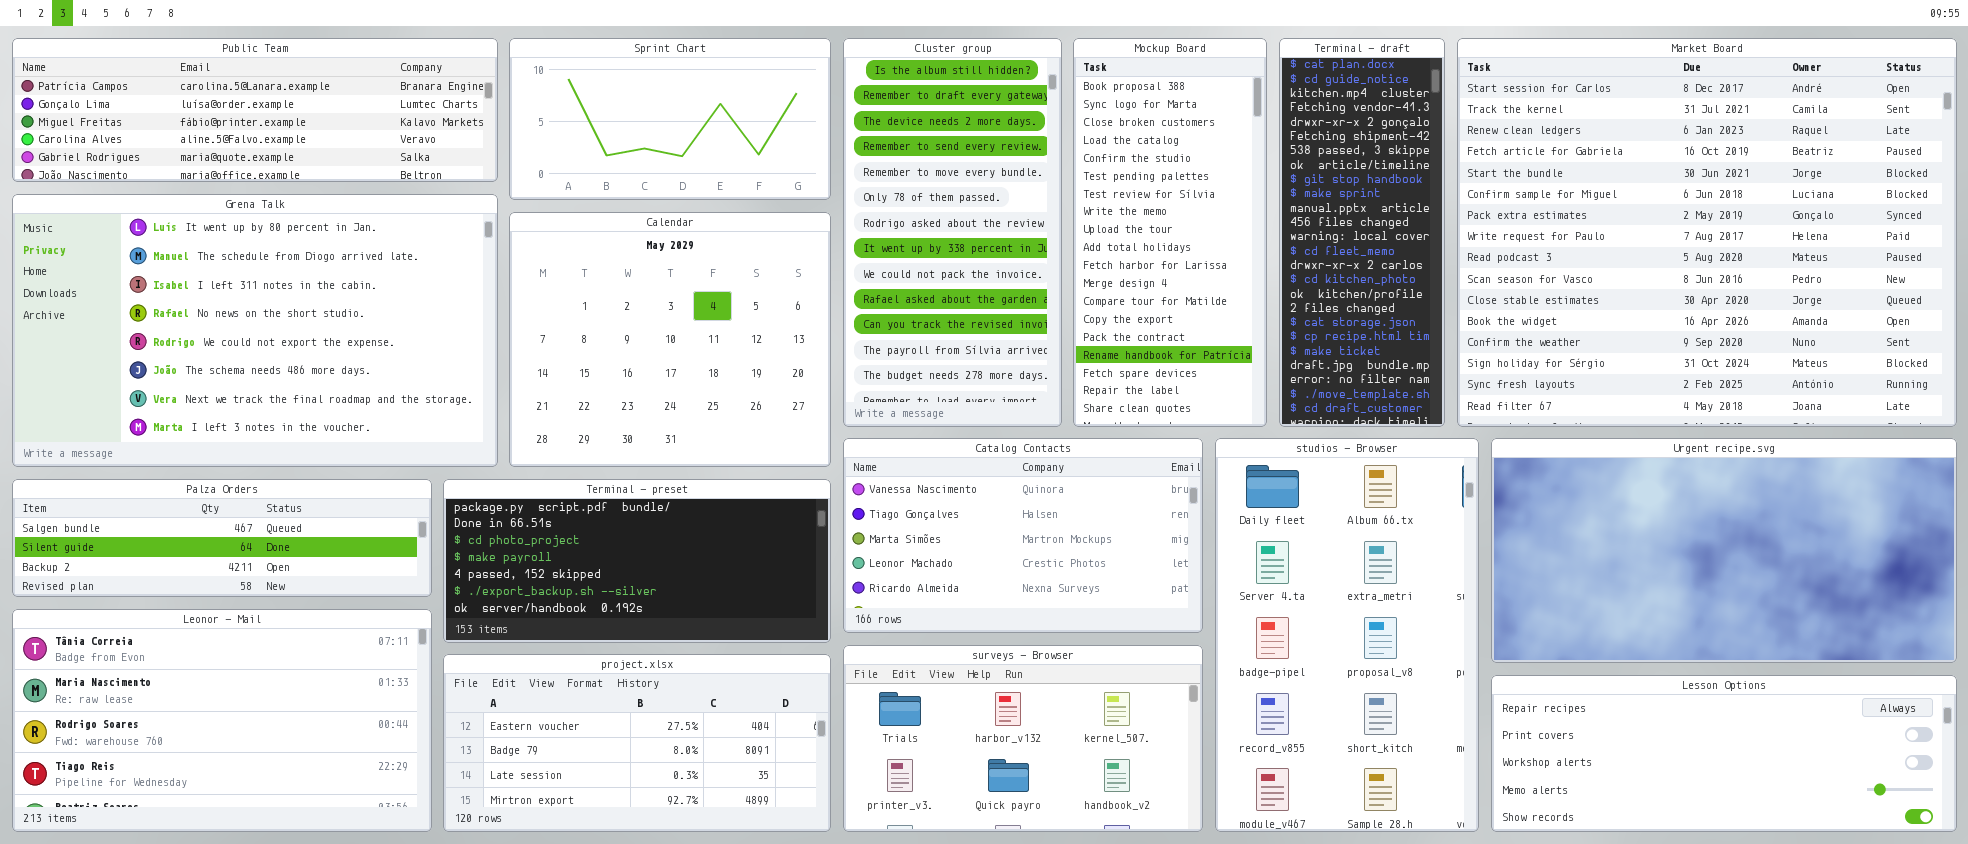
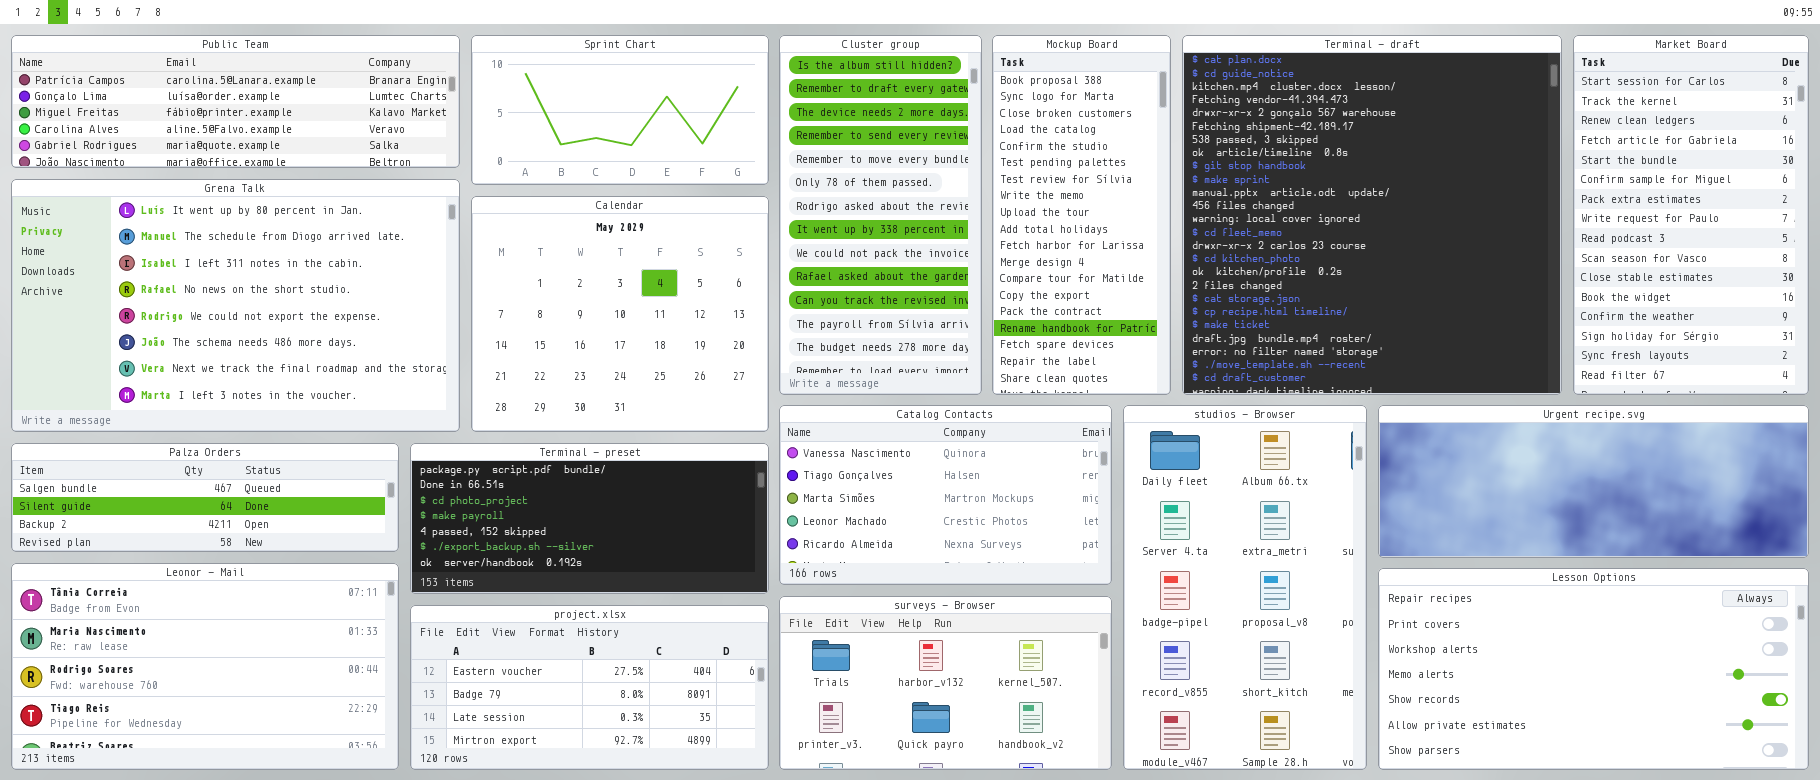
Terminal - draft: [1279,38,1445,427] -> [1182,35,1562,395], resized
Market Board: [1457,38,1957,427] -> [1573,35,1809,395], resized
Urgent recipe.svg: [1491,438,1957,663] -> [1378,405,1809,558], resized
Lesson Options: [1491,675,1957,832] -> [1378,568,1809,770], resized

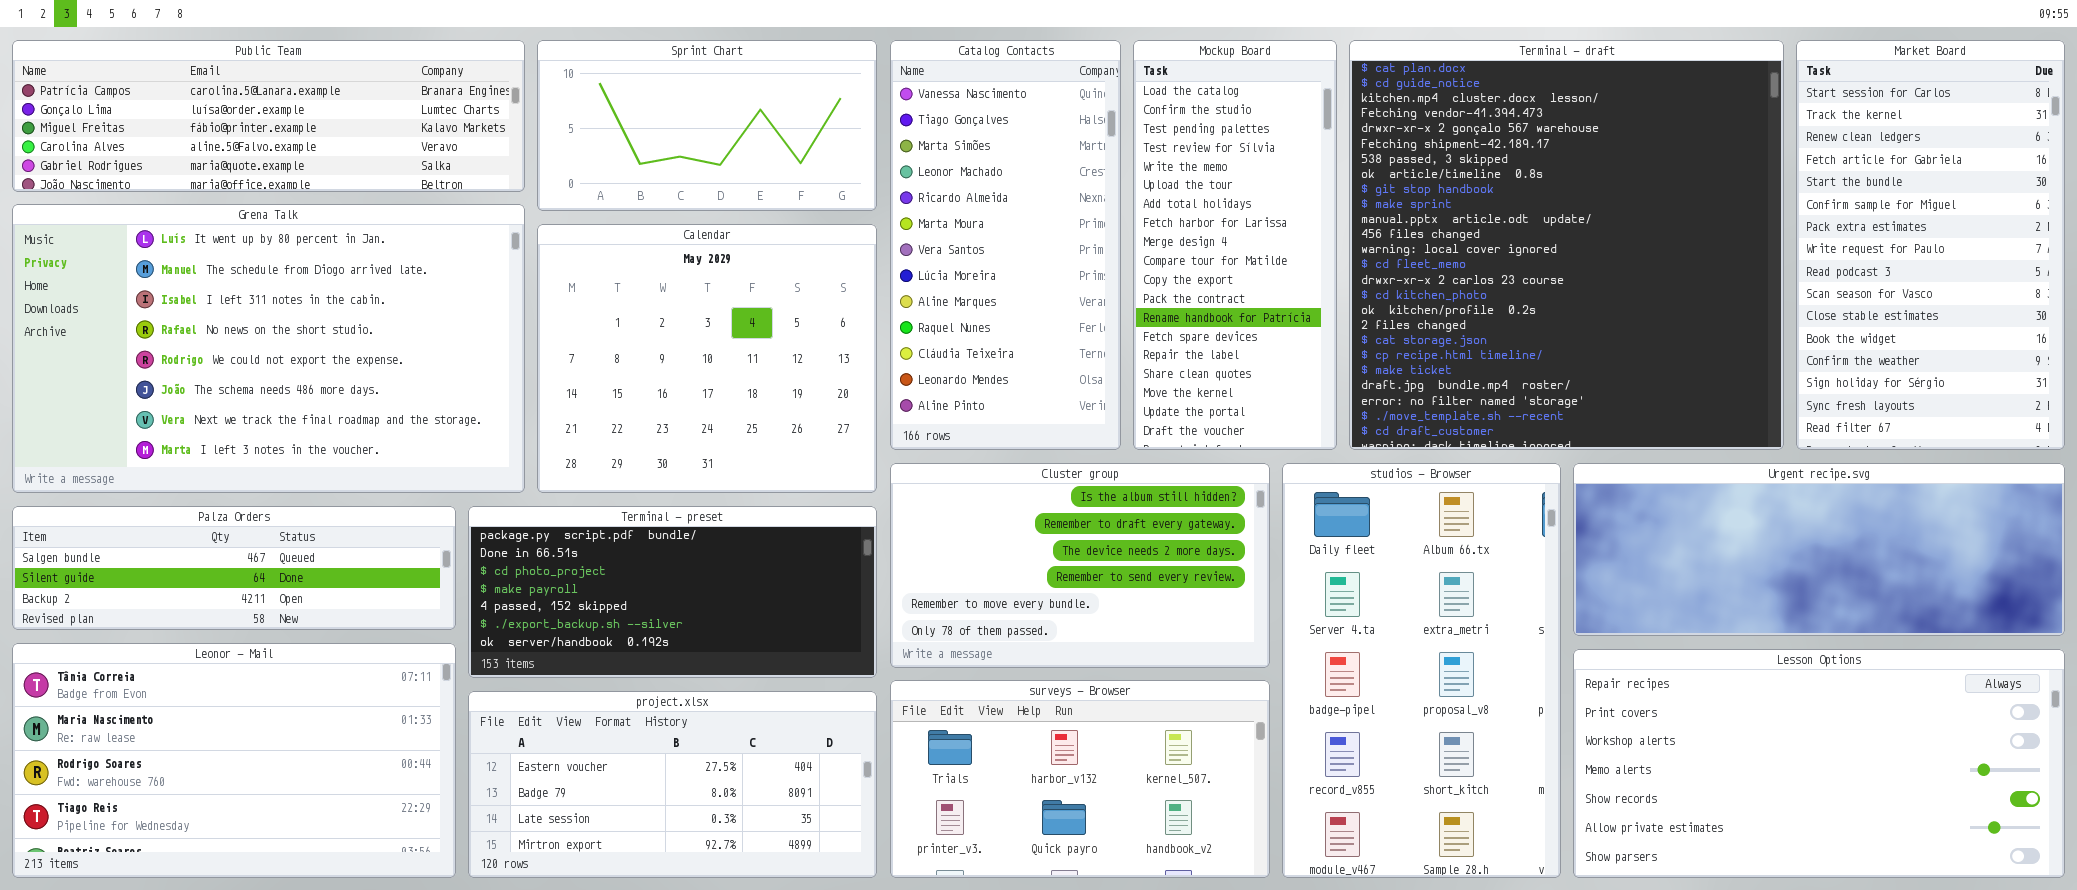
Cluster group: [779,35,982,395] -> [890,463,1270,668], moved, resized
Mockup Board: [992,35,1171,395] -> [1133,40,1337,450], scrolled down 3 rows
Catalog Contacts: [779,405,1112,585] -> [890,40,1121,450], moved, resized

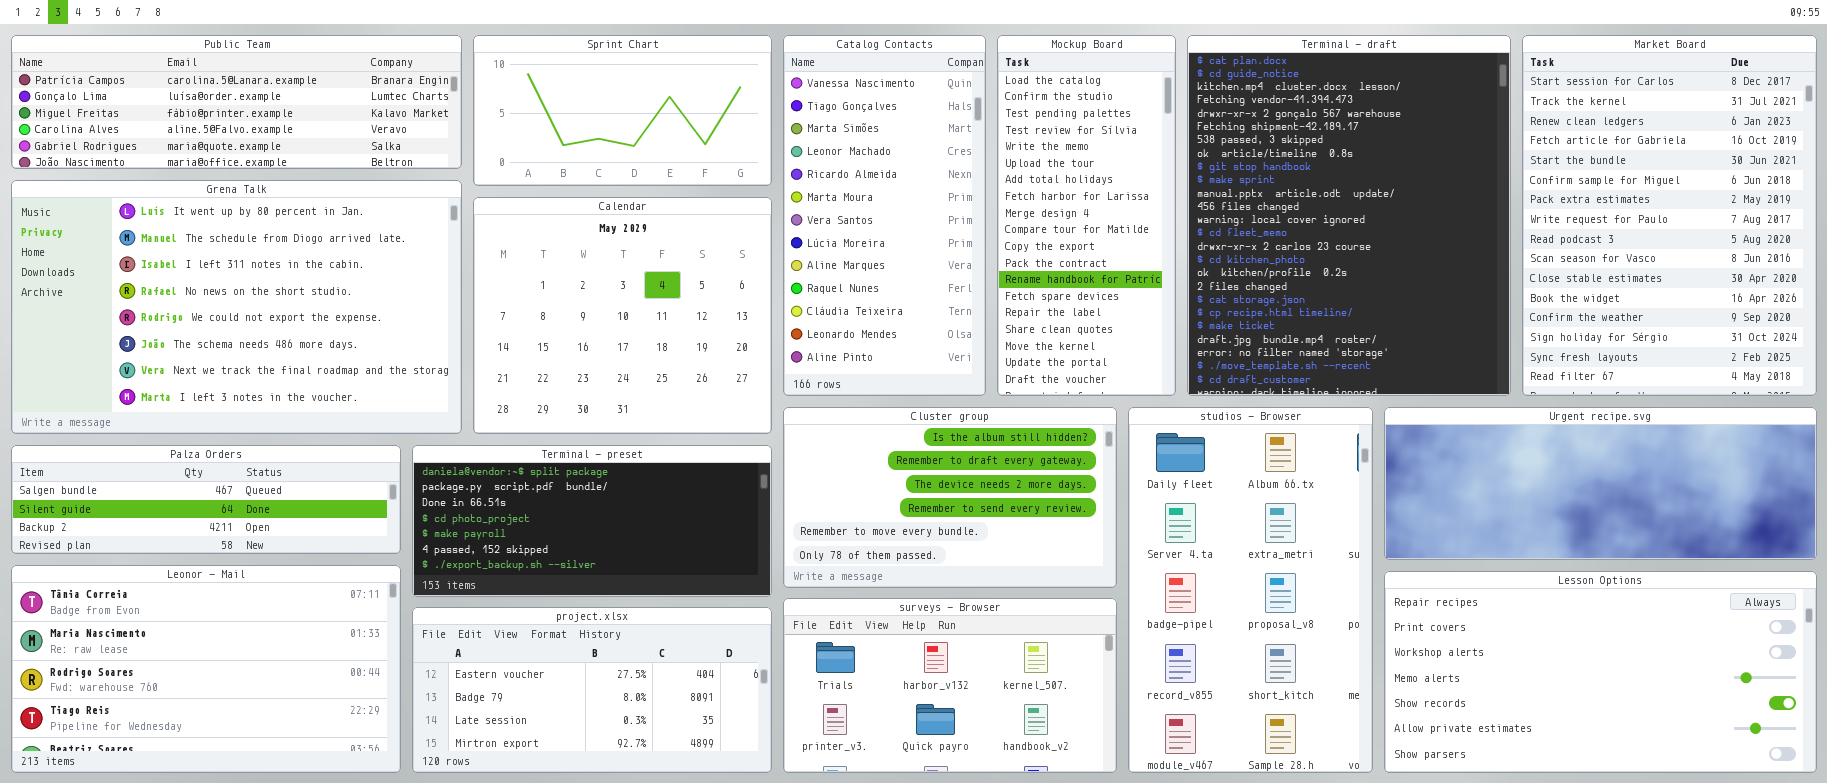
Terminal - draft: [1349,40,1784,450] -> [1187,35,1511,396], resized
Market Board: [1796,40,2065,450] -> [1522,35,1817,396], resized
Terminal - preset: [468,506,877,678] -> [412,445,772,597], scrolled up 1 row

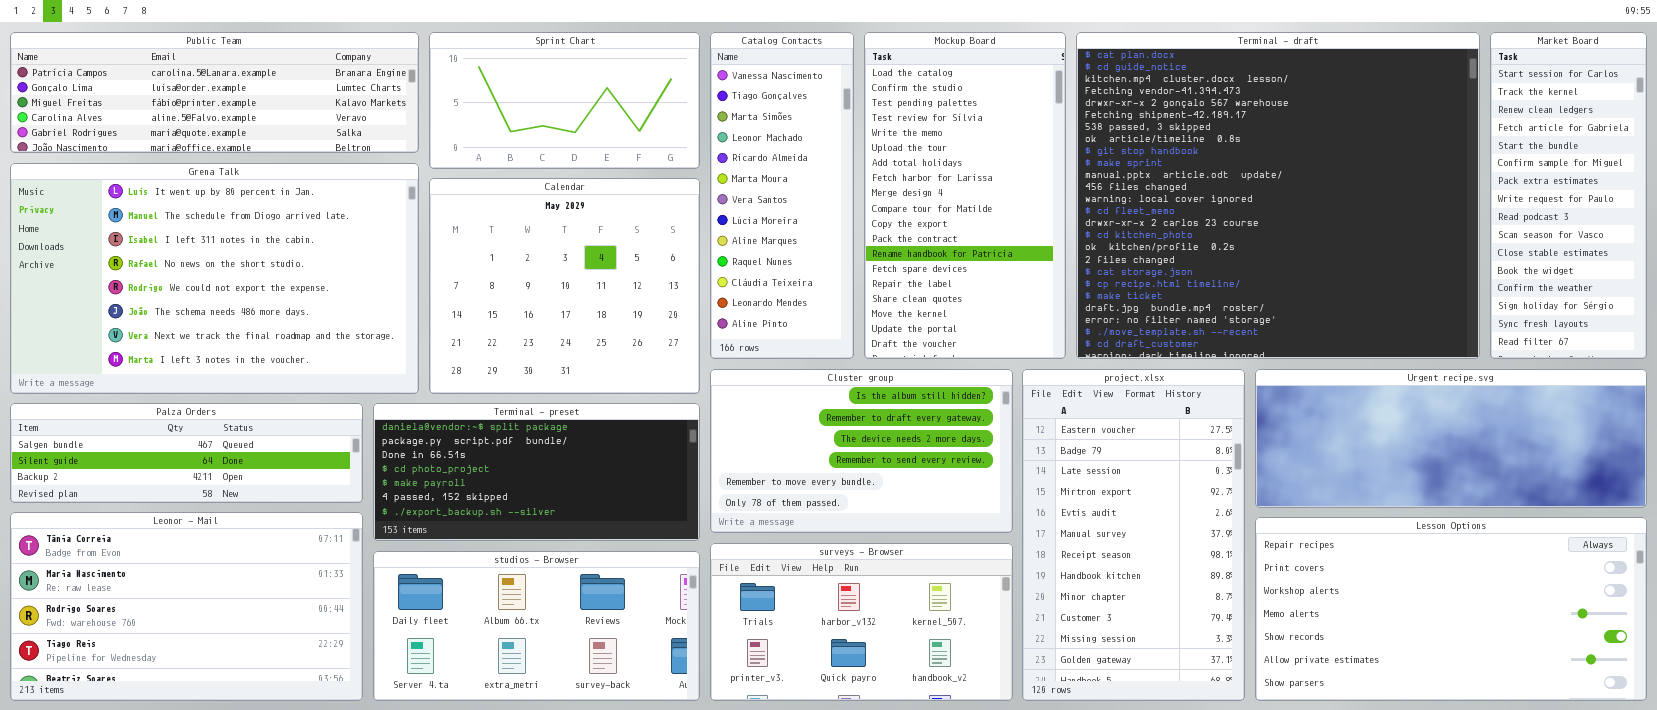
Catalog Contacts: [783,35,986,396] -> [710,32,854,359], resized
Mockup Board: [997,35,1176,396] -> [864,32,1066,359], resized
Terminal - draft: [1187,35,1511,396] -> [1076,32,1480,359], resized
Market Board: [1522,35,1817,396] -> [1490,32,1647,359], resized
studios - Browser: [1128,407,1373,773] -> [373,551,700,701], moved, resized
project.xlsx: [412,607,772,773] -> [1022,369,1245,701], moved, resized

